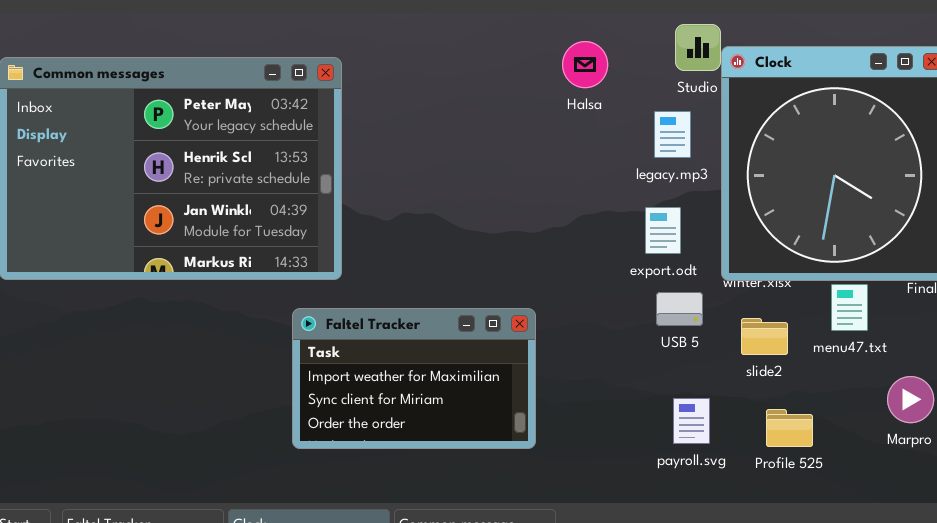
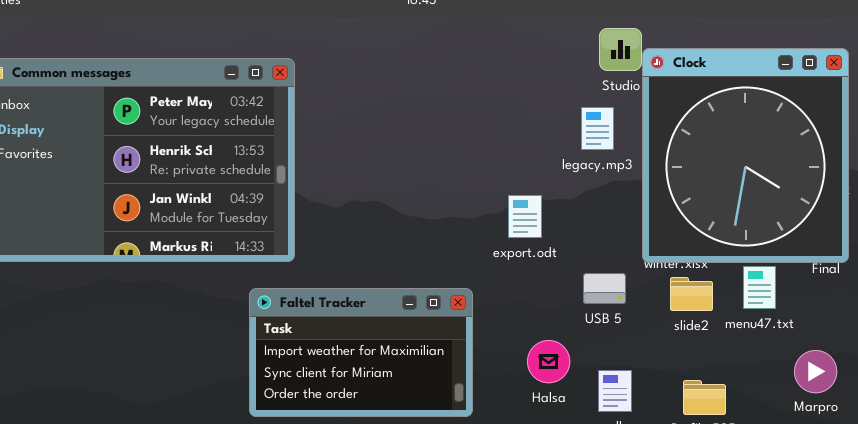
Halsa: [562,41,608,88] -> [527,340,570,383], moved
export.odt: [645,207,681,254] -> [508,195,542,238], moved
slide2: [741,318,788,355] -> [670,277,713,311], moved

